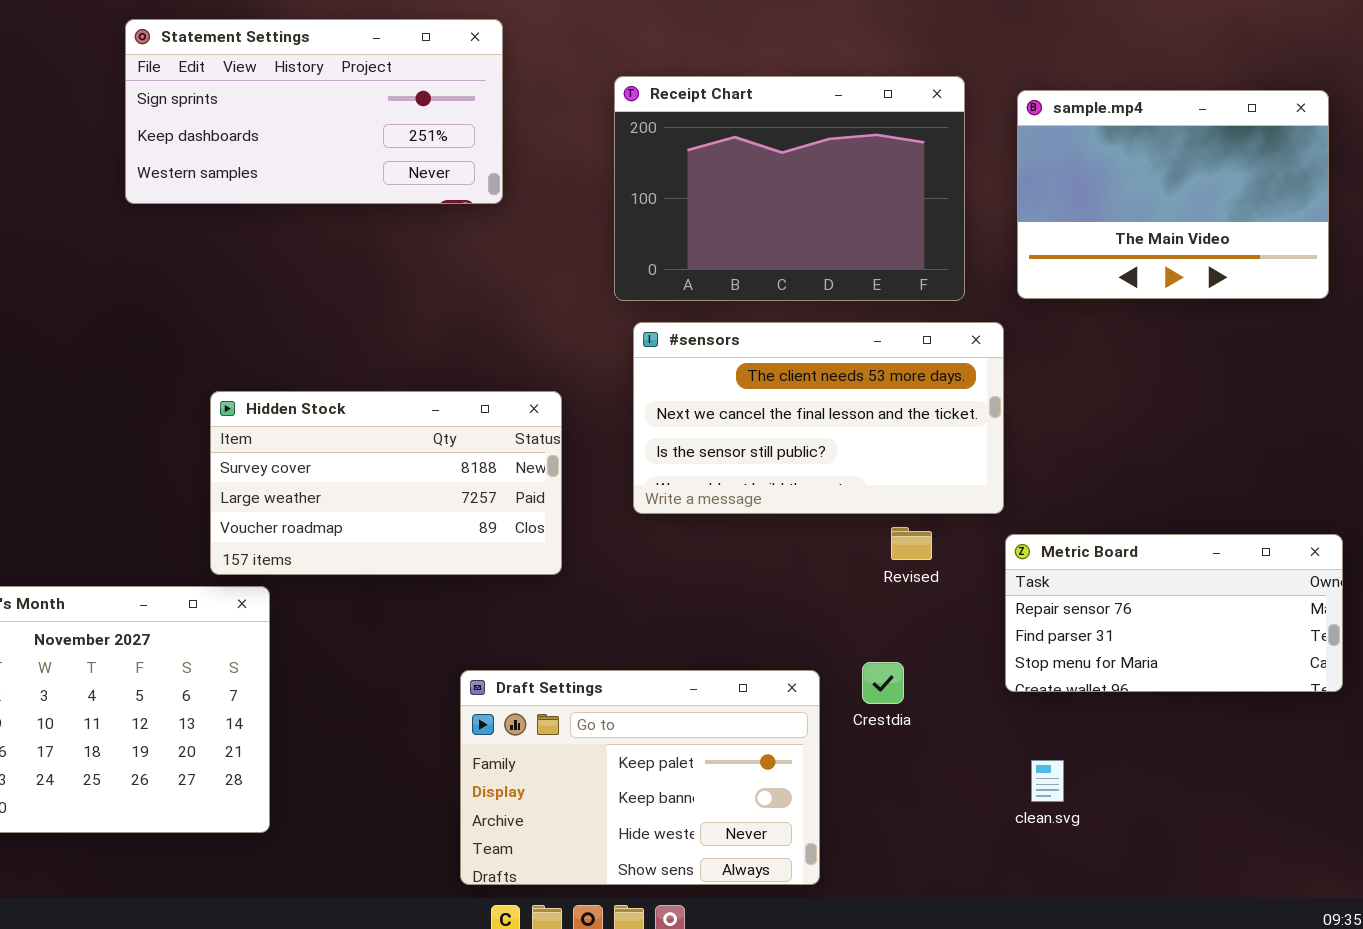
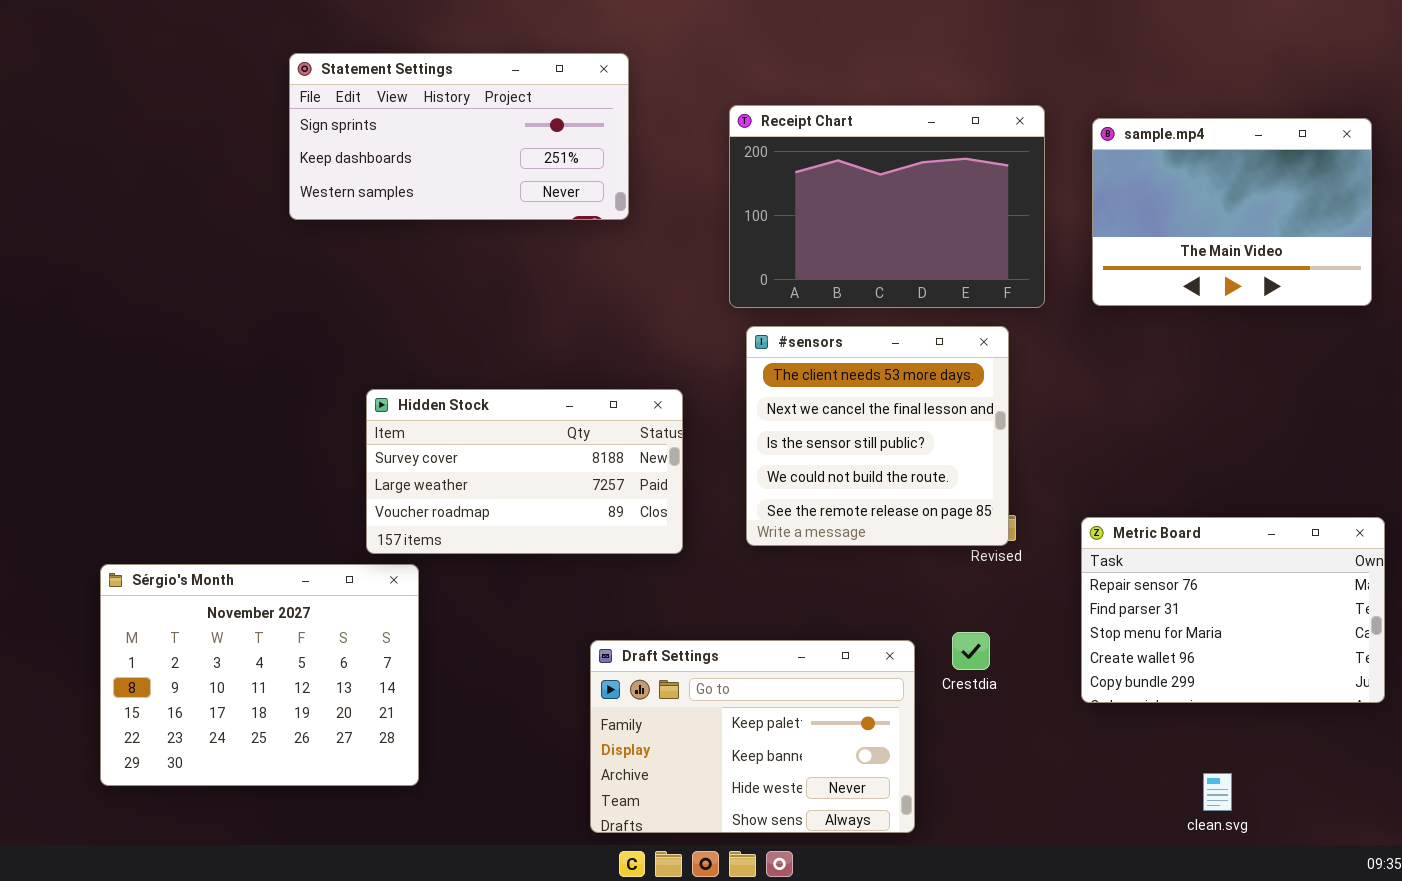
#sensors: [633,322,1004,514] -> [746,326,1009,546], resized
Metric Board: [1005,534,1343,692] -> [1081,517,1385,703], resized
clean.svg: [1031,760,1064,802] -> [1203,773,1232,811], moved

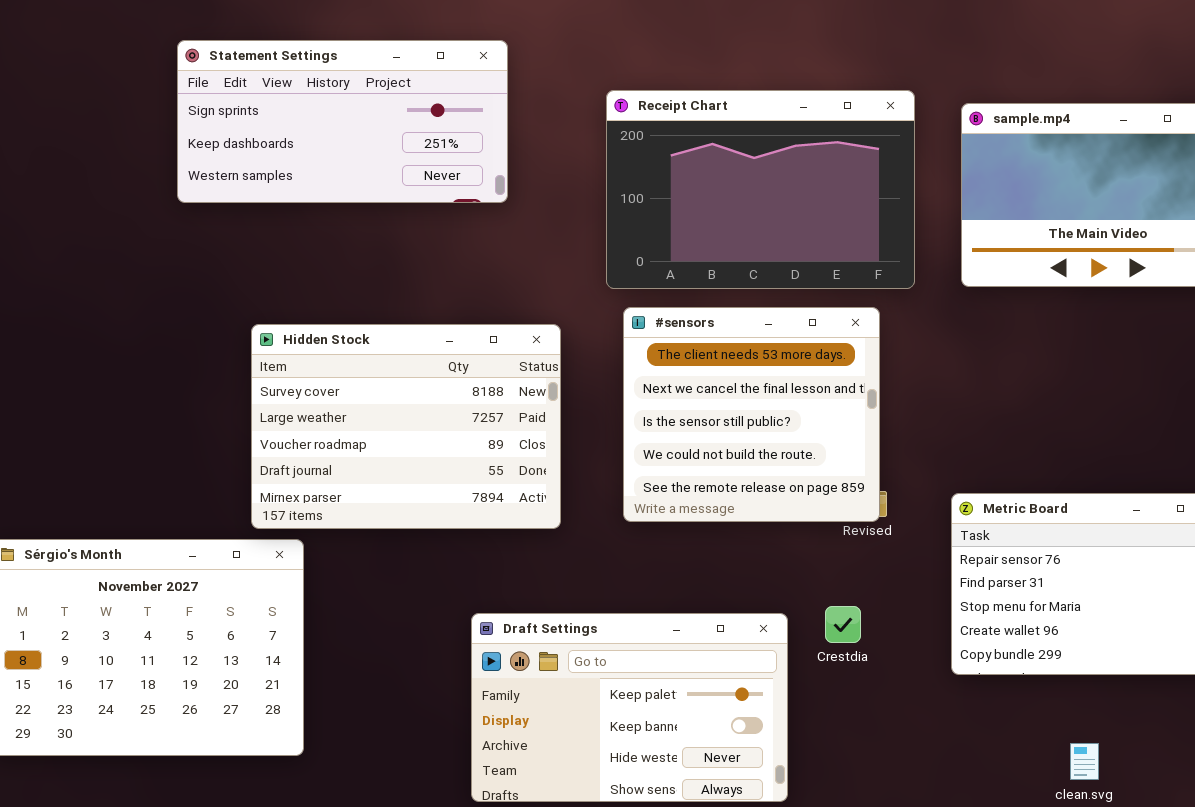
Hidden Stock: [366,389,683,554] -> [251,324,561,529], resized

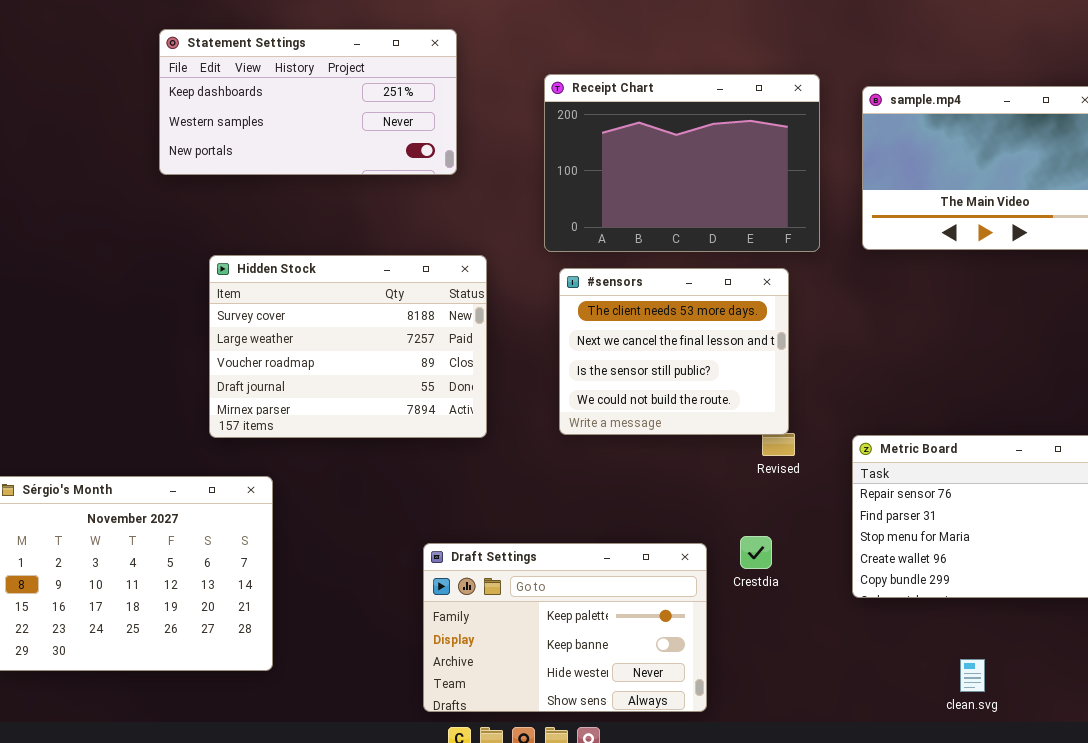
Statement Settings: [177,40,508,203] -> [159,29,457,175], scrolled down 1 row
#sensors: [623,307,880,522] -> [559,268,789,435], resized
Hidden Stock: [251,324,561,529] -> [209,255,487,438], moved

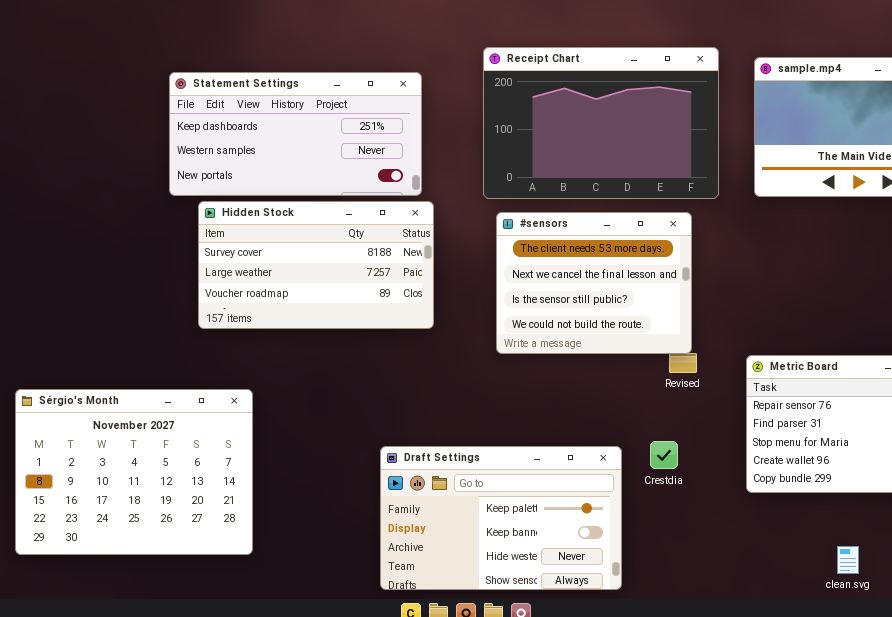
Statement Settings: [159,29,457,175] -> [169,72,422,196], moved
Hidden Stock: [209,255,487,438] -> [198,201,434,329], resized

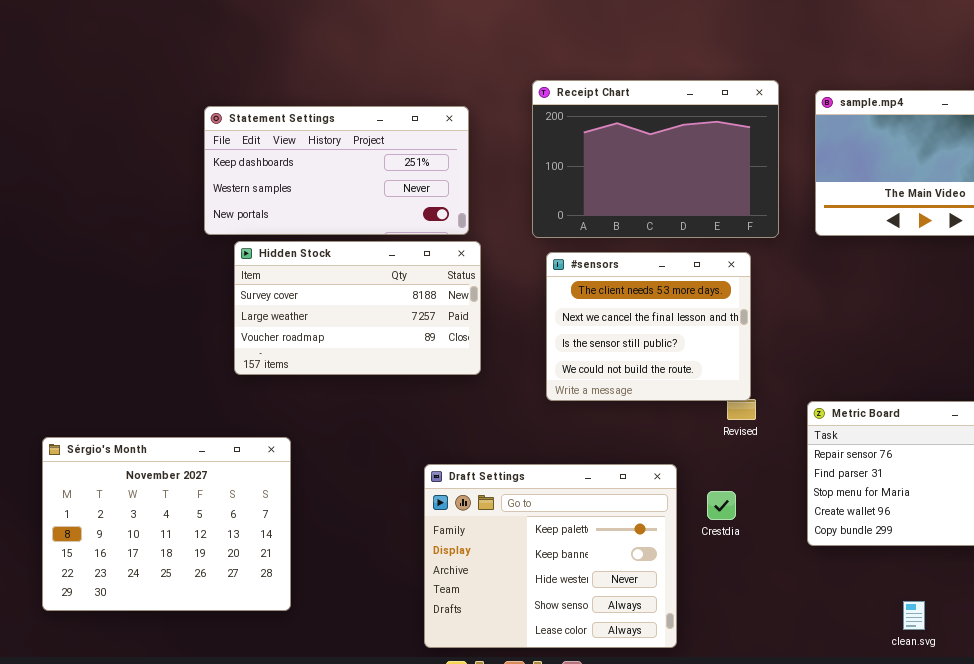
Draft Settings: [380,446,622,590] -> [424,464,677,648], resized

